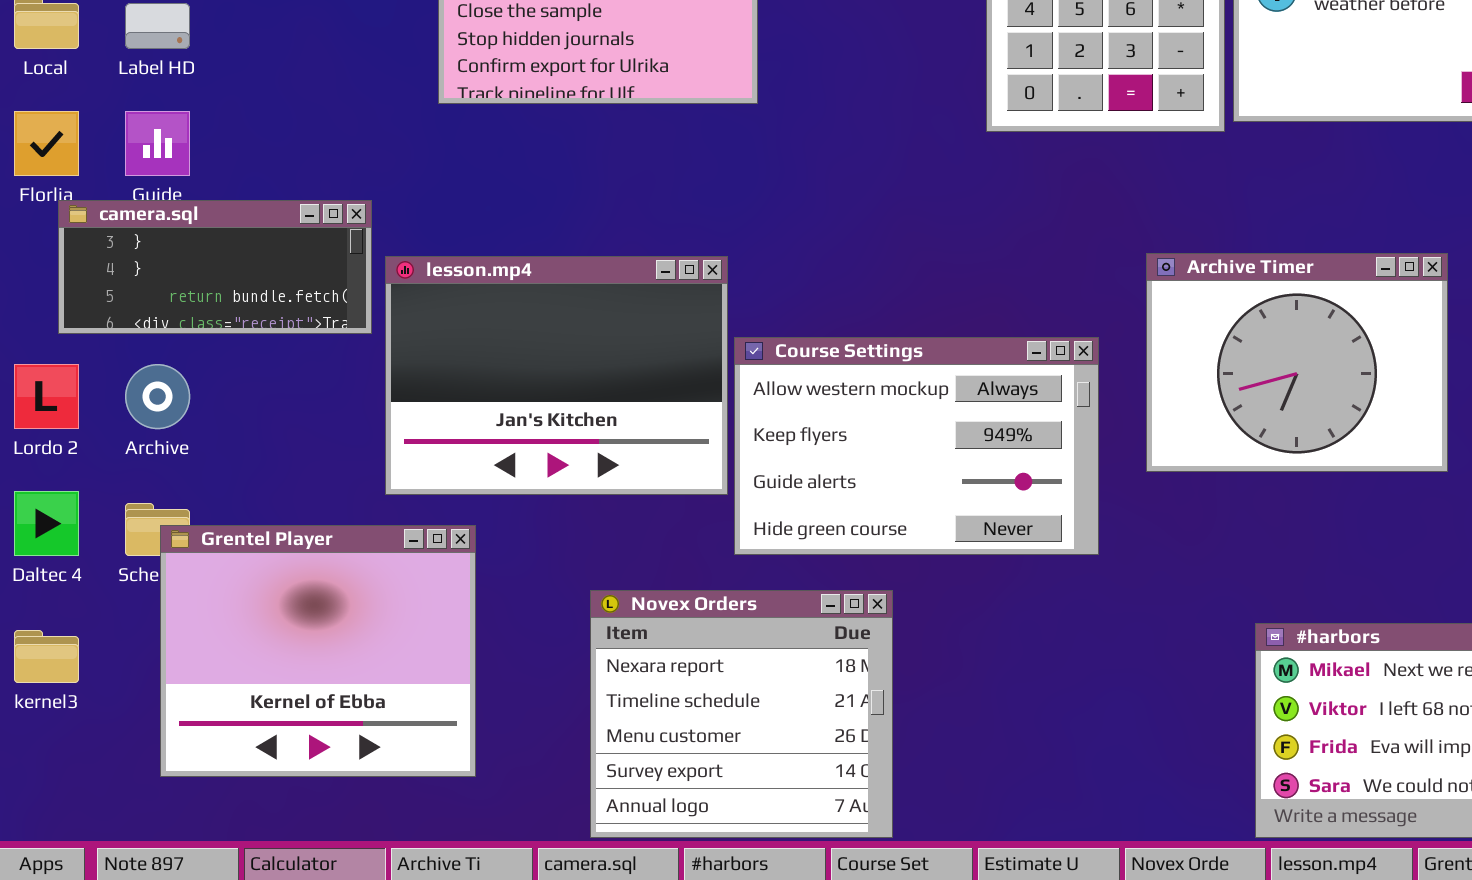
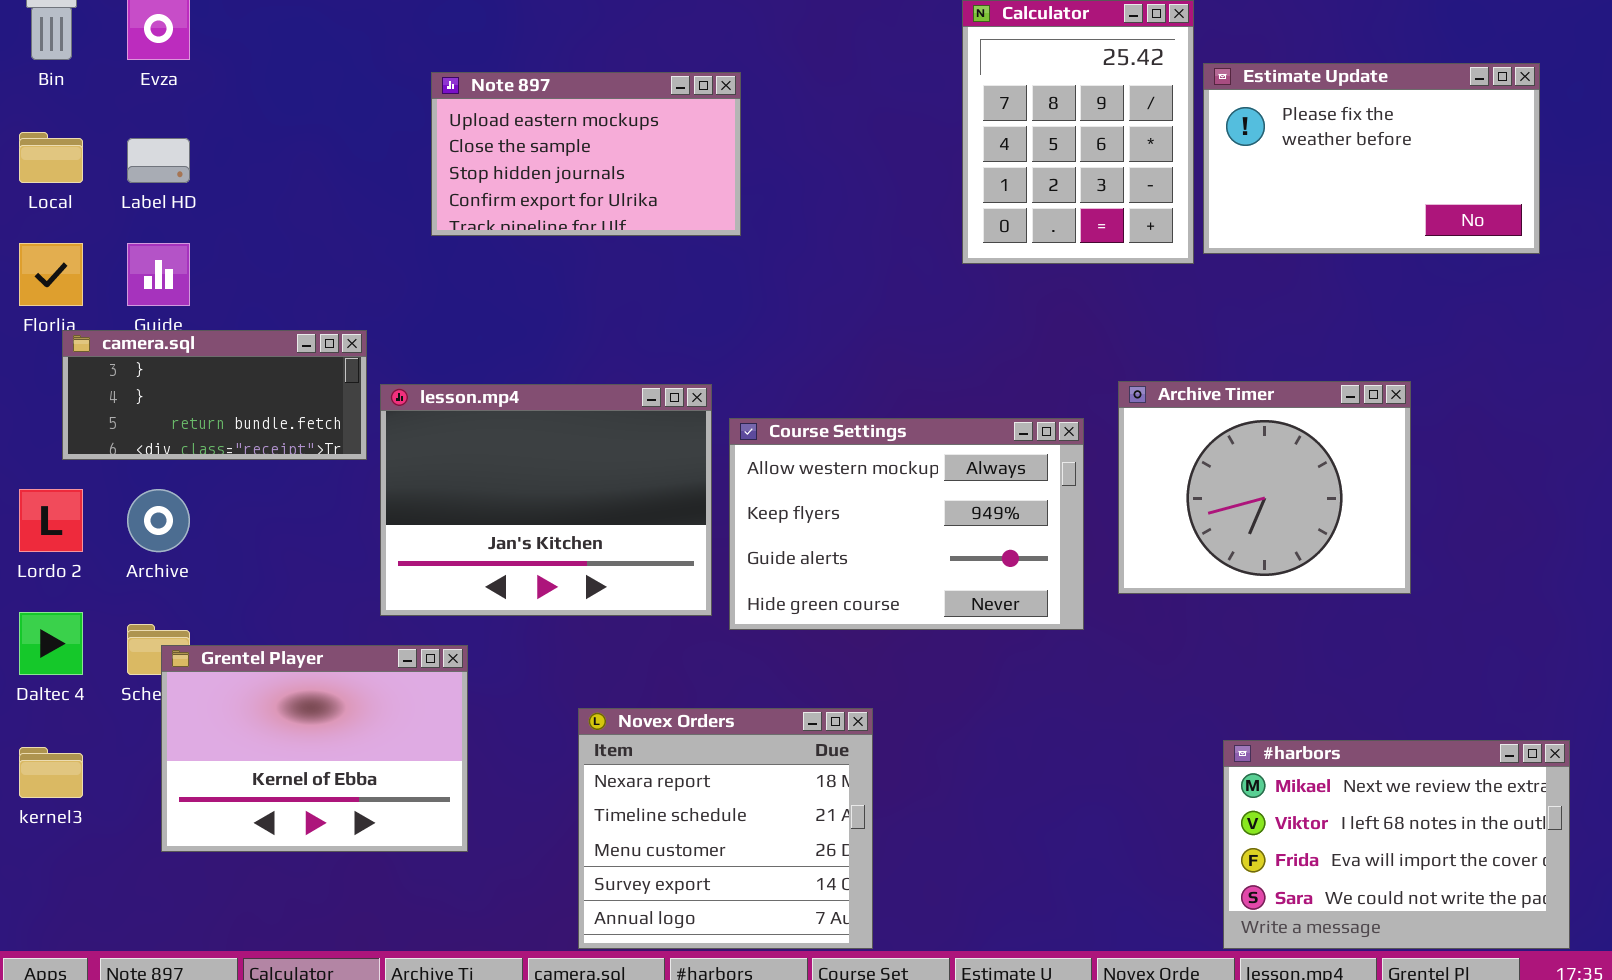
Course Settings: [734,337,1099,555] -> [729,418,1084,630], moved
Grentel Player: [160,525,476,777] -> [161,645,468,852], resized

